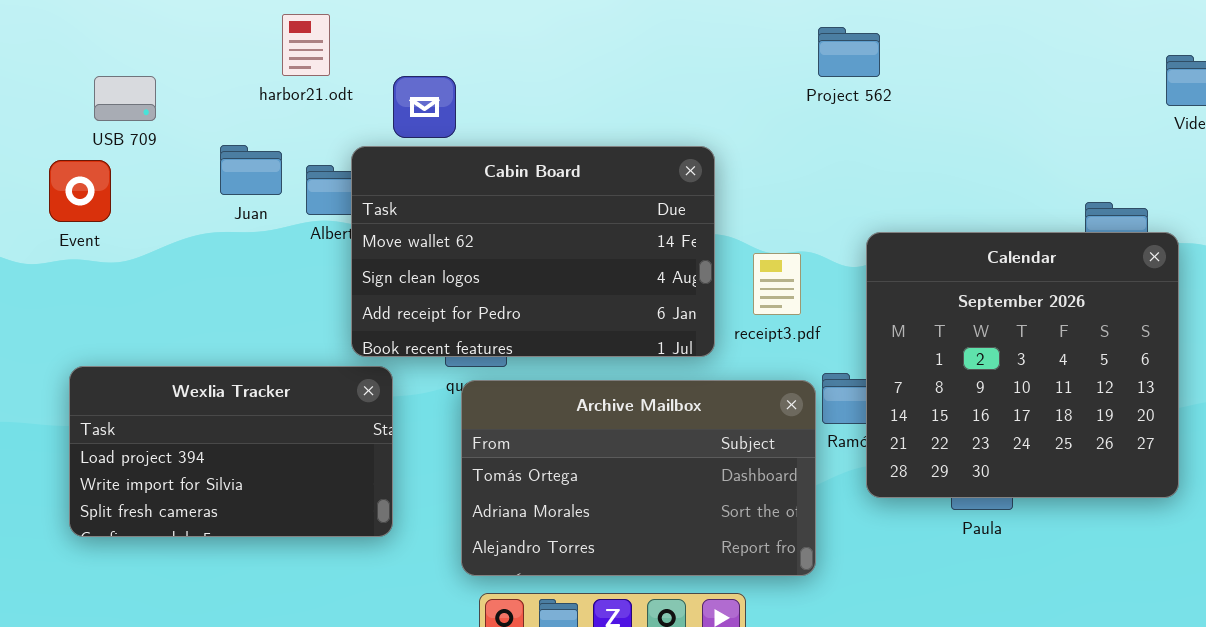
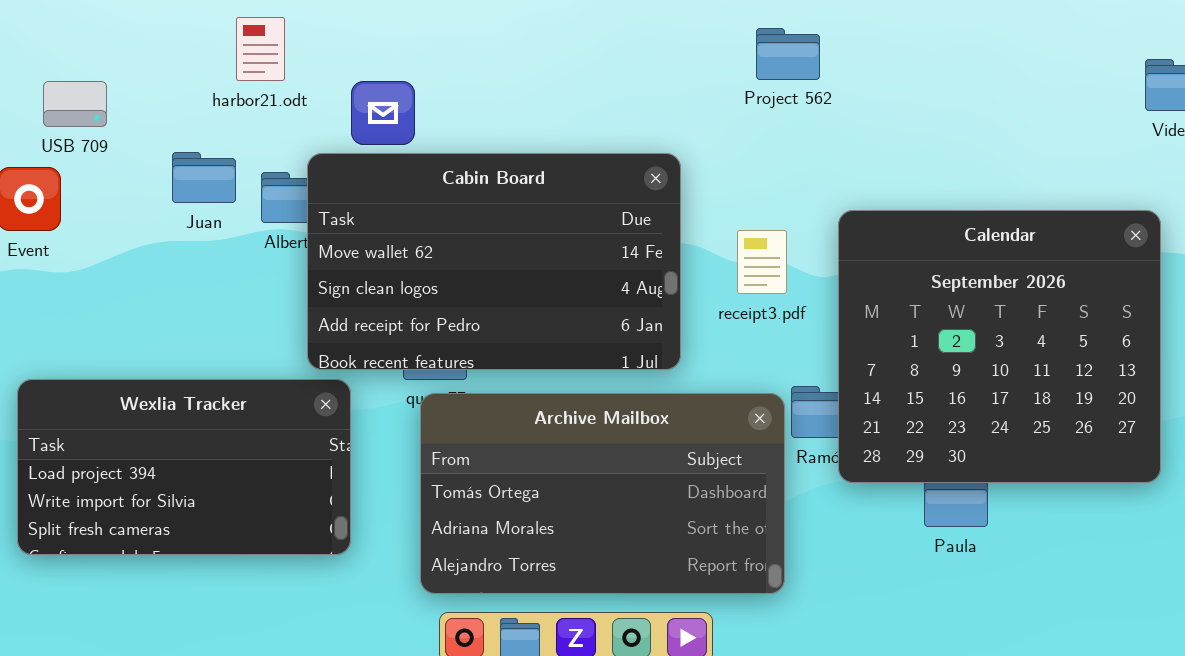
Project 562: [818,27,880,77] -> [756,28,820,80], moved
Calendar: [866,232,1179,498] -> [838,210,1161,483], moved
receipt3.pdf: [753,253,801,315] -> [737,230,787,294], moved

